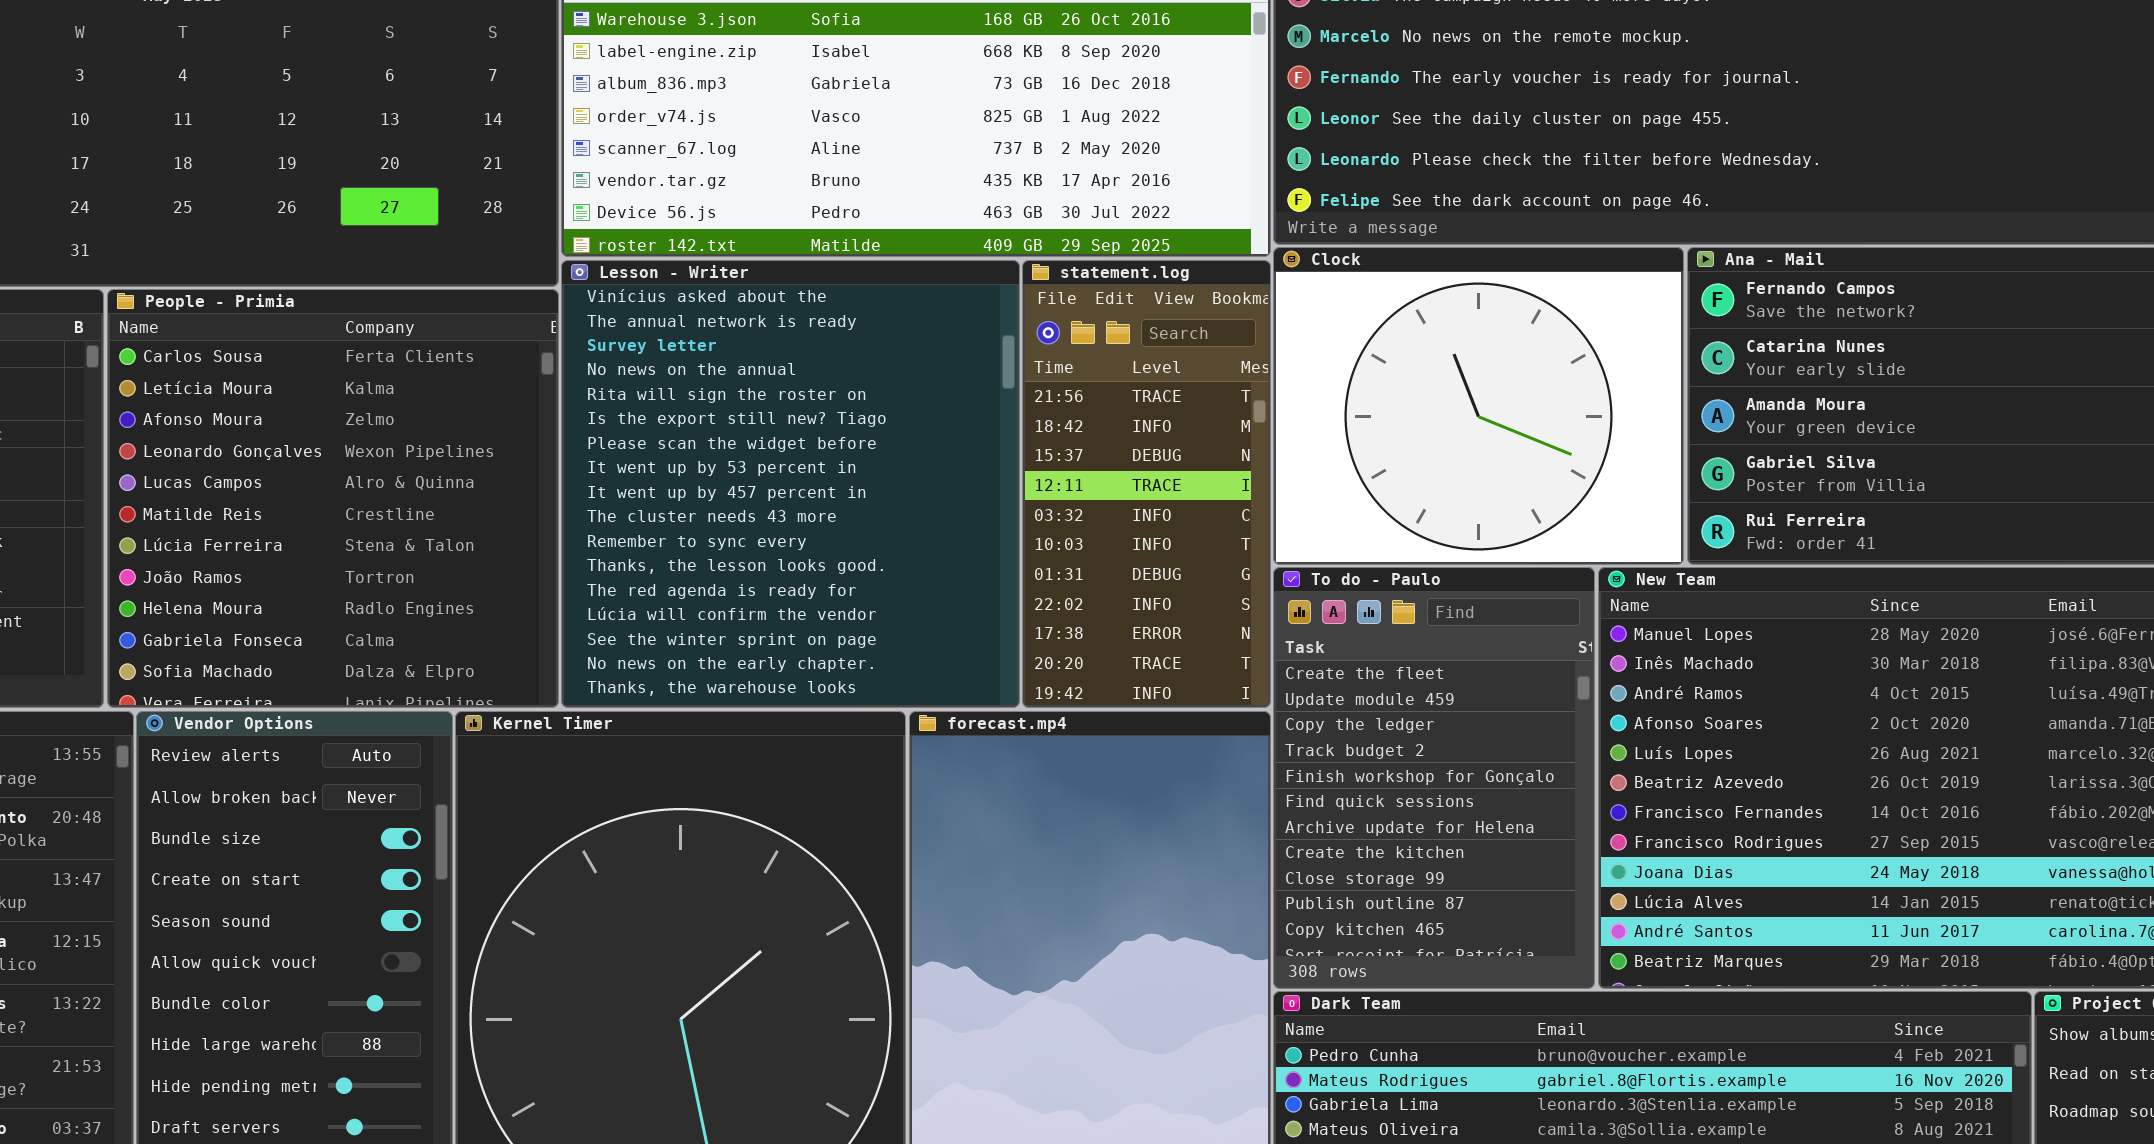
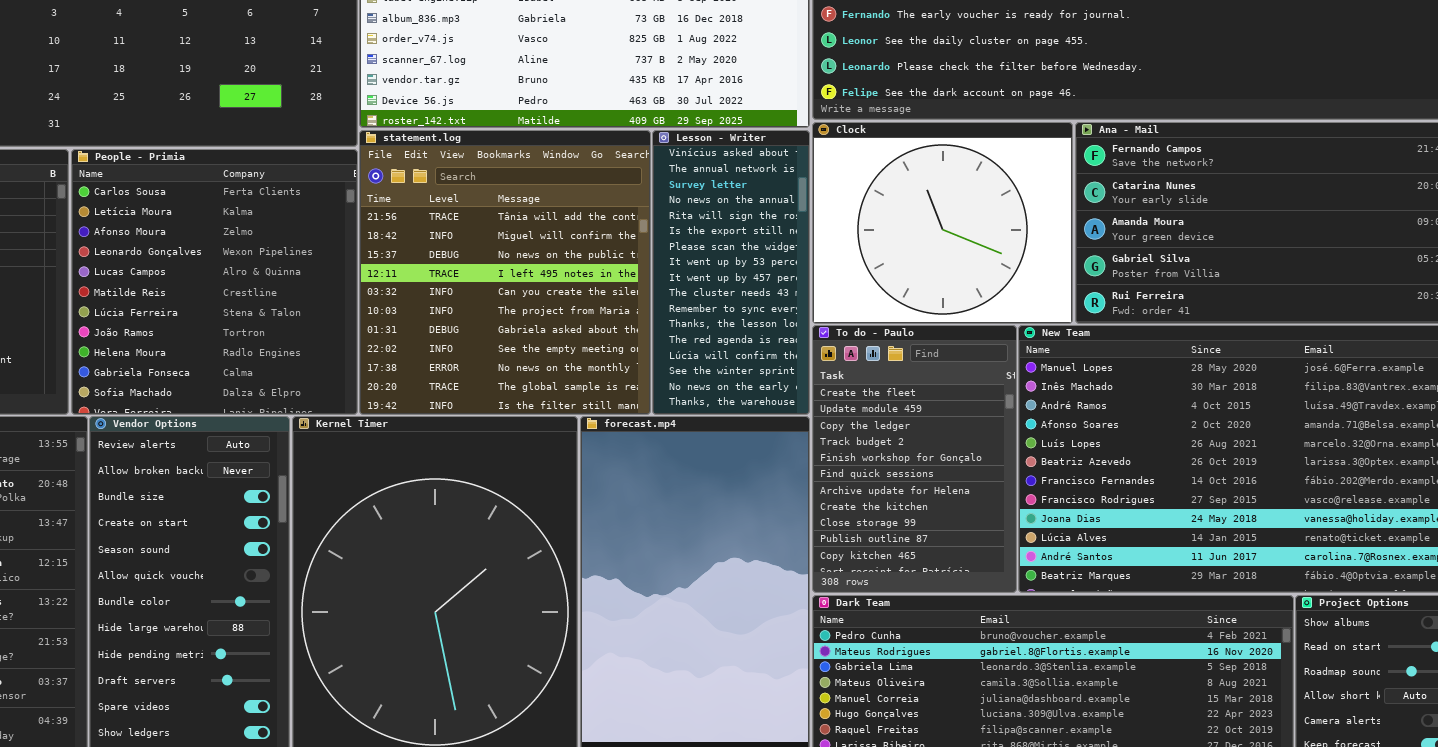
Lesson - Writer: [561,260,1020,708] -> [652,130,810,415], moved, resized
statement.log: [1022,260,1271,708] -> [359,130,651,415], moved, resized

